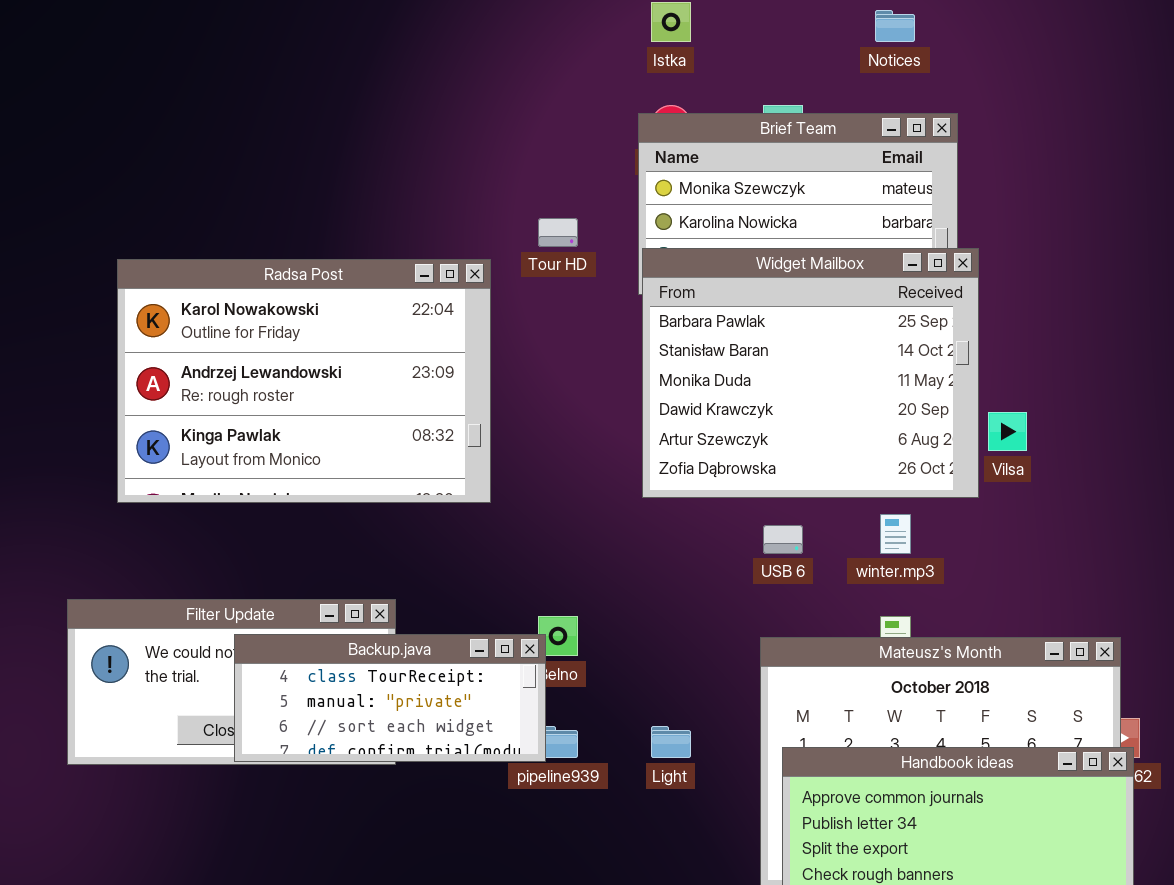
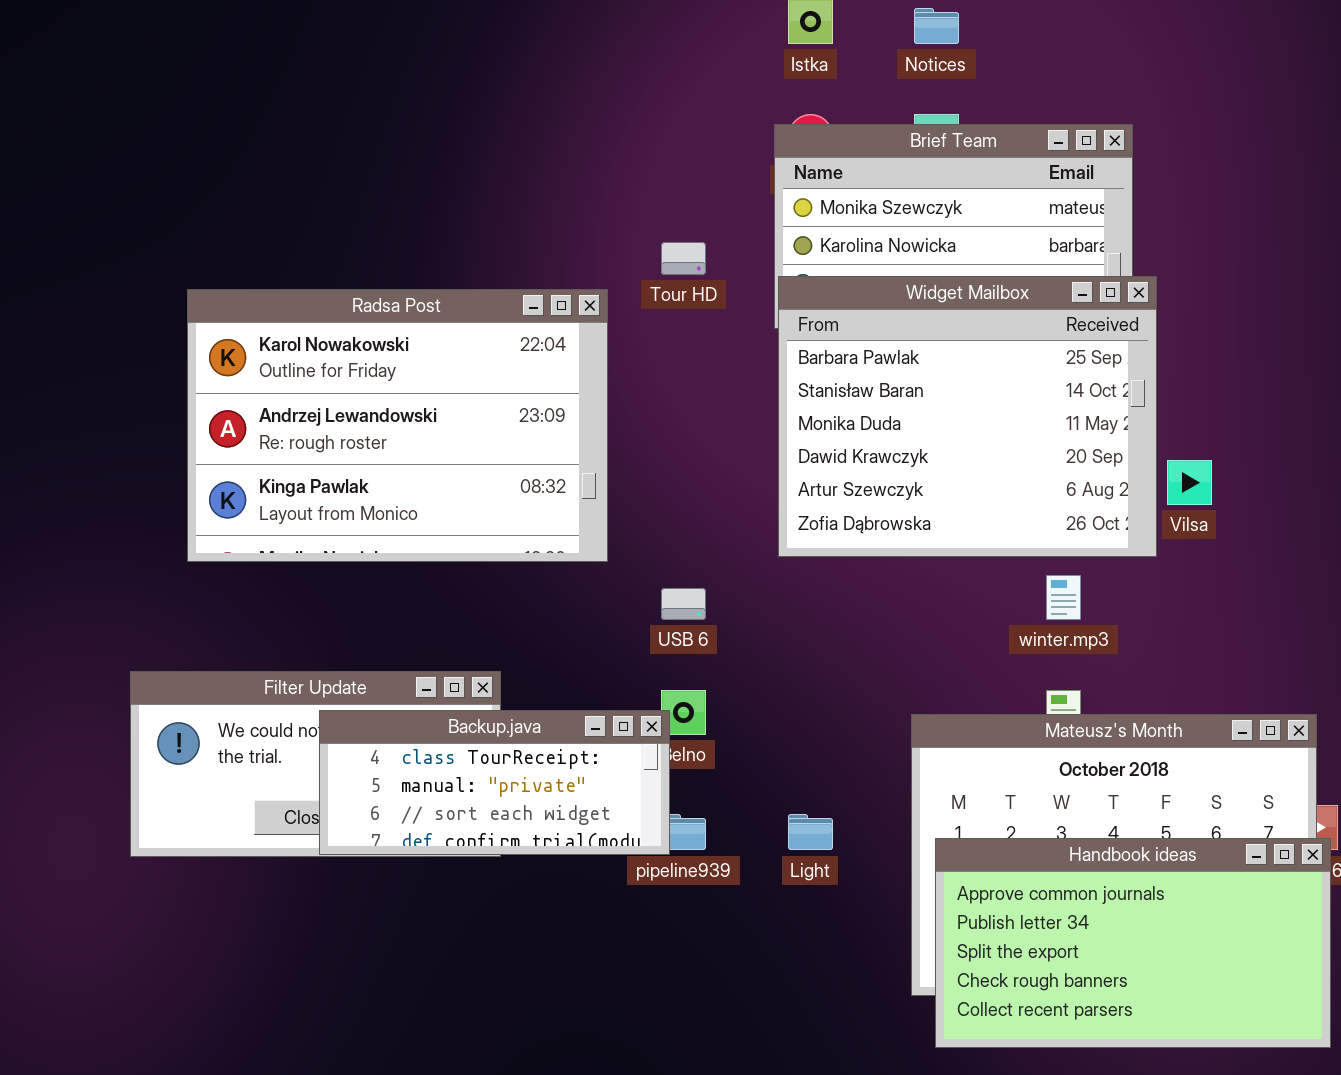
Notices: [875,10,915,42] -> [914,8,959,44], moved
USB 6: [763,525,803,554] -> [661,588,706,620], moved

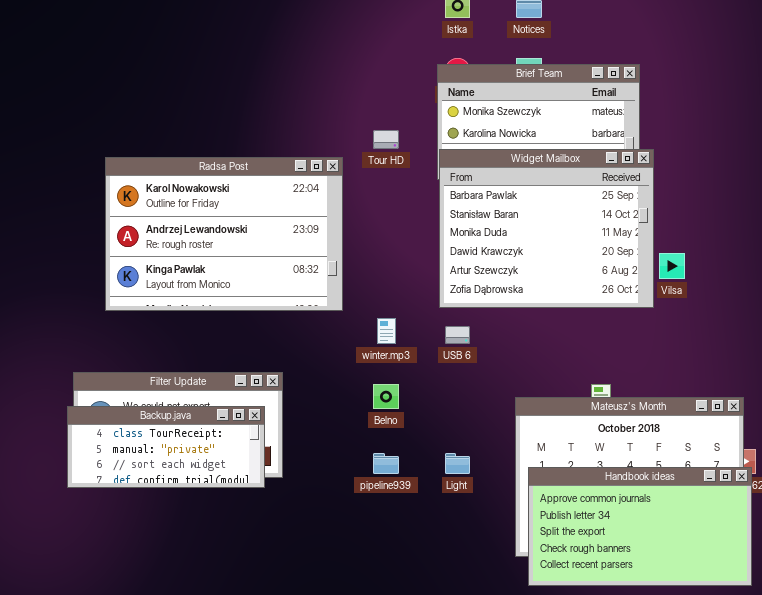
winter.mp3: [1046,575,1081,620] -> [377,318,396,344], moved
USB 6: [661,588,706,620] -> [445,326,470,344], moved
Backup.java: [319,710,670,855] -> [67,406,265,488], moved

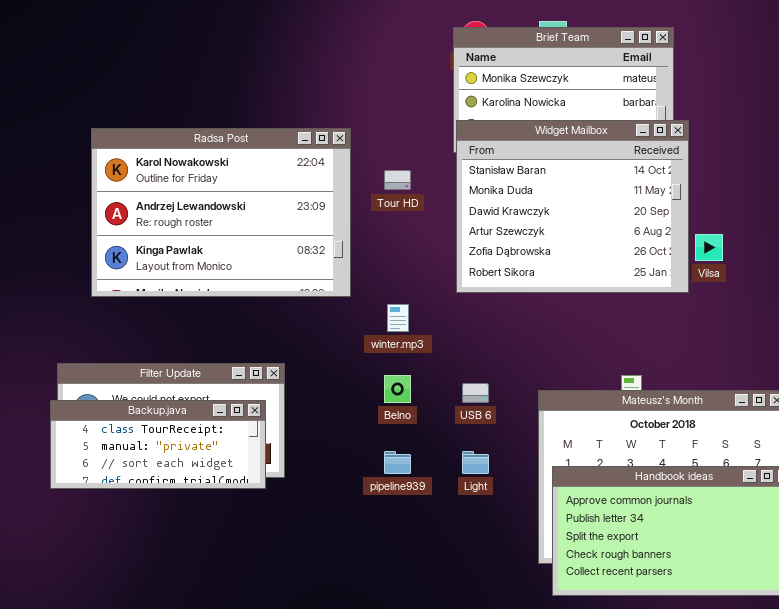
Tour HD: [373,130,399,149] -> [384,170,411,190], moved
Widget Mailbox: [439,149,654,308] -> [456,120,689,293], scrolled down 1 row
USB 6: [445,326,470,344] -> [462,383,489,403], moved

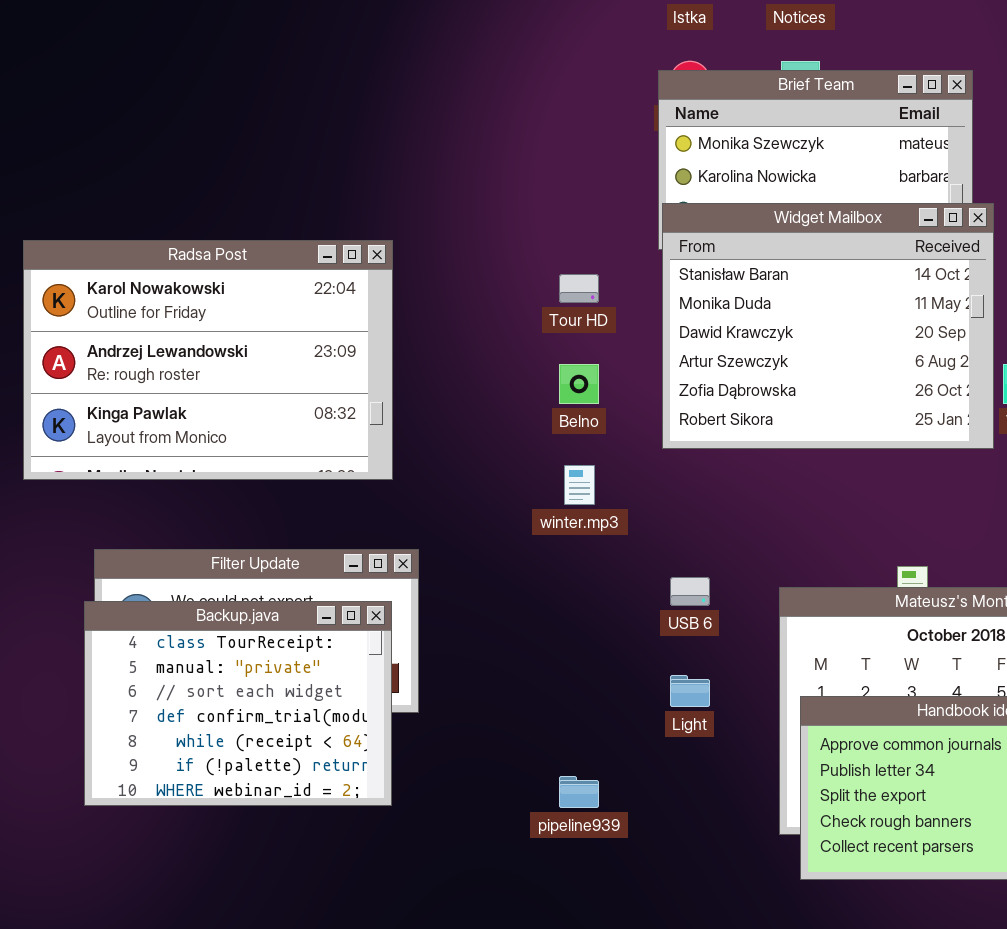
Radsa Post: [91,128,351,297] -> [23,240,393,480], moved
Belno: [384,375,411,403] -> [559,364,599,404], moved
Backup.java: [50,400,266,489] -> [84,601,392,806], resized
pipeline939: [384,451,411,474] -> [559,776,599,808], moved

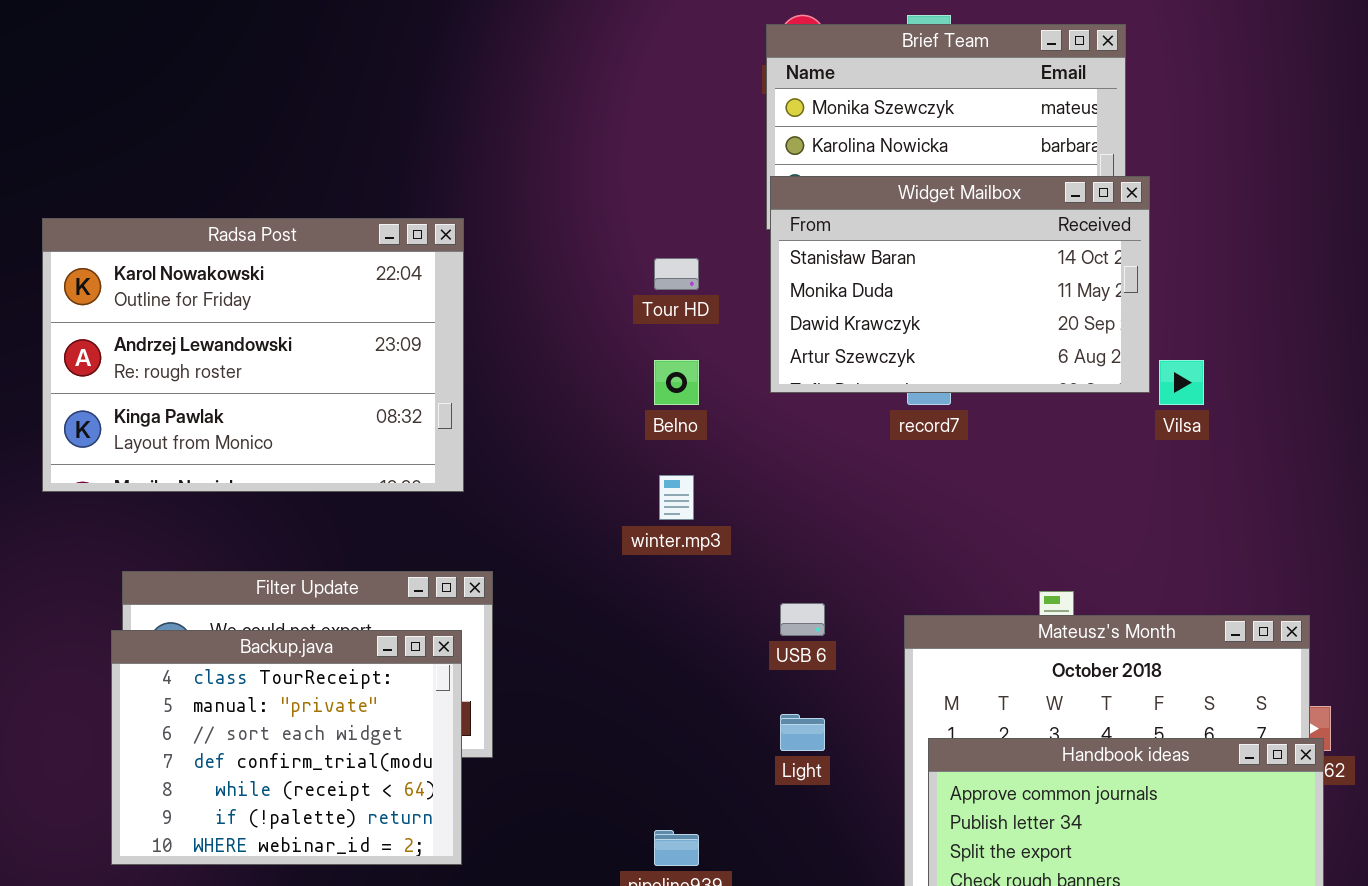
Widget Mailbox: [662,203,994,449] -> [770,176,1150,393], resized

